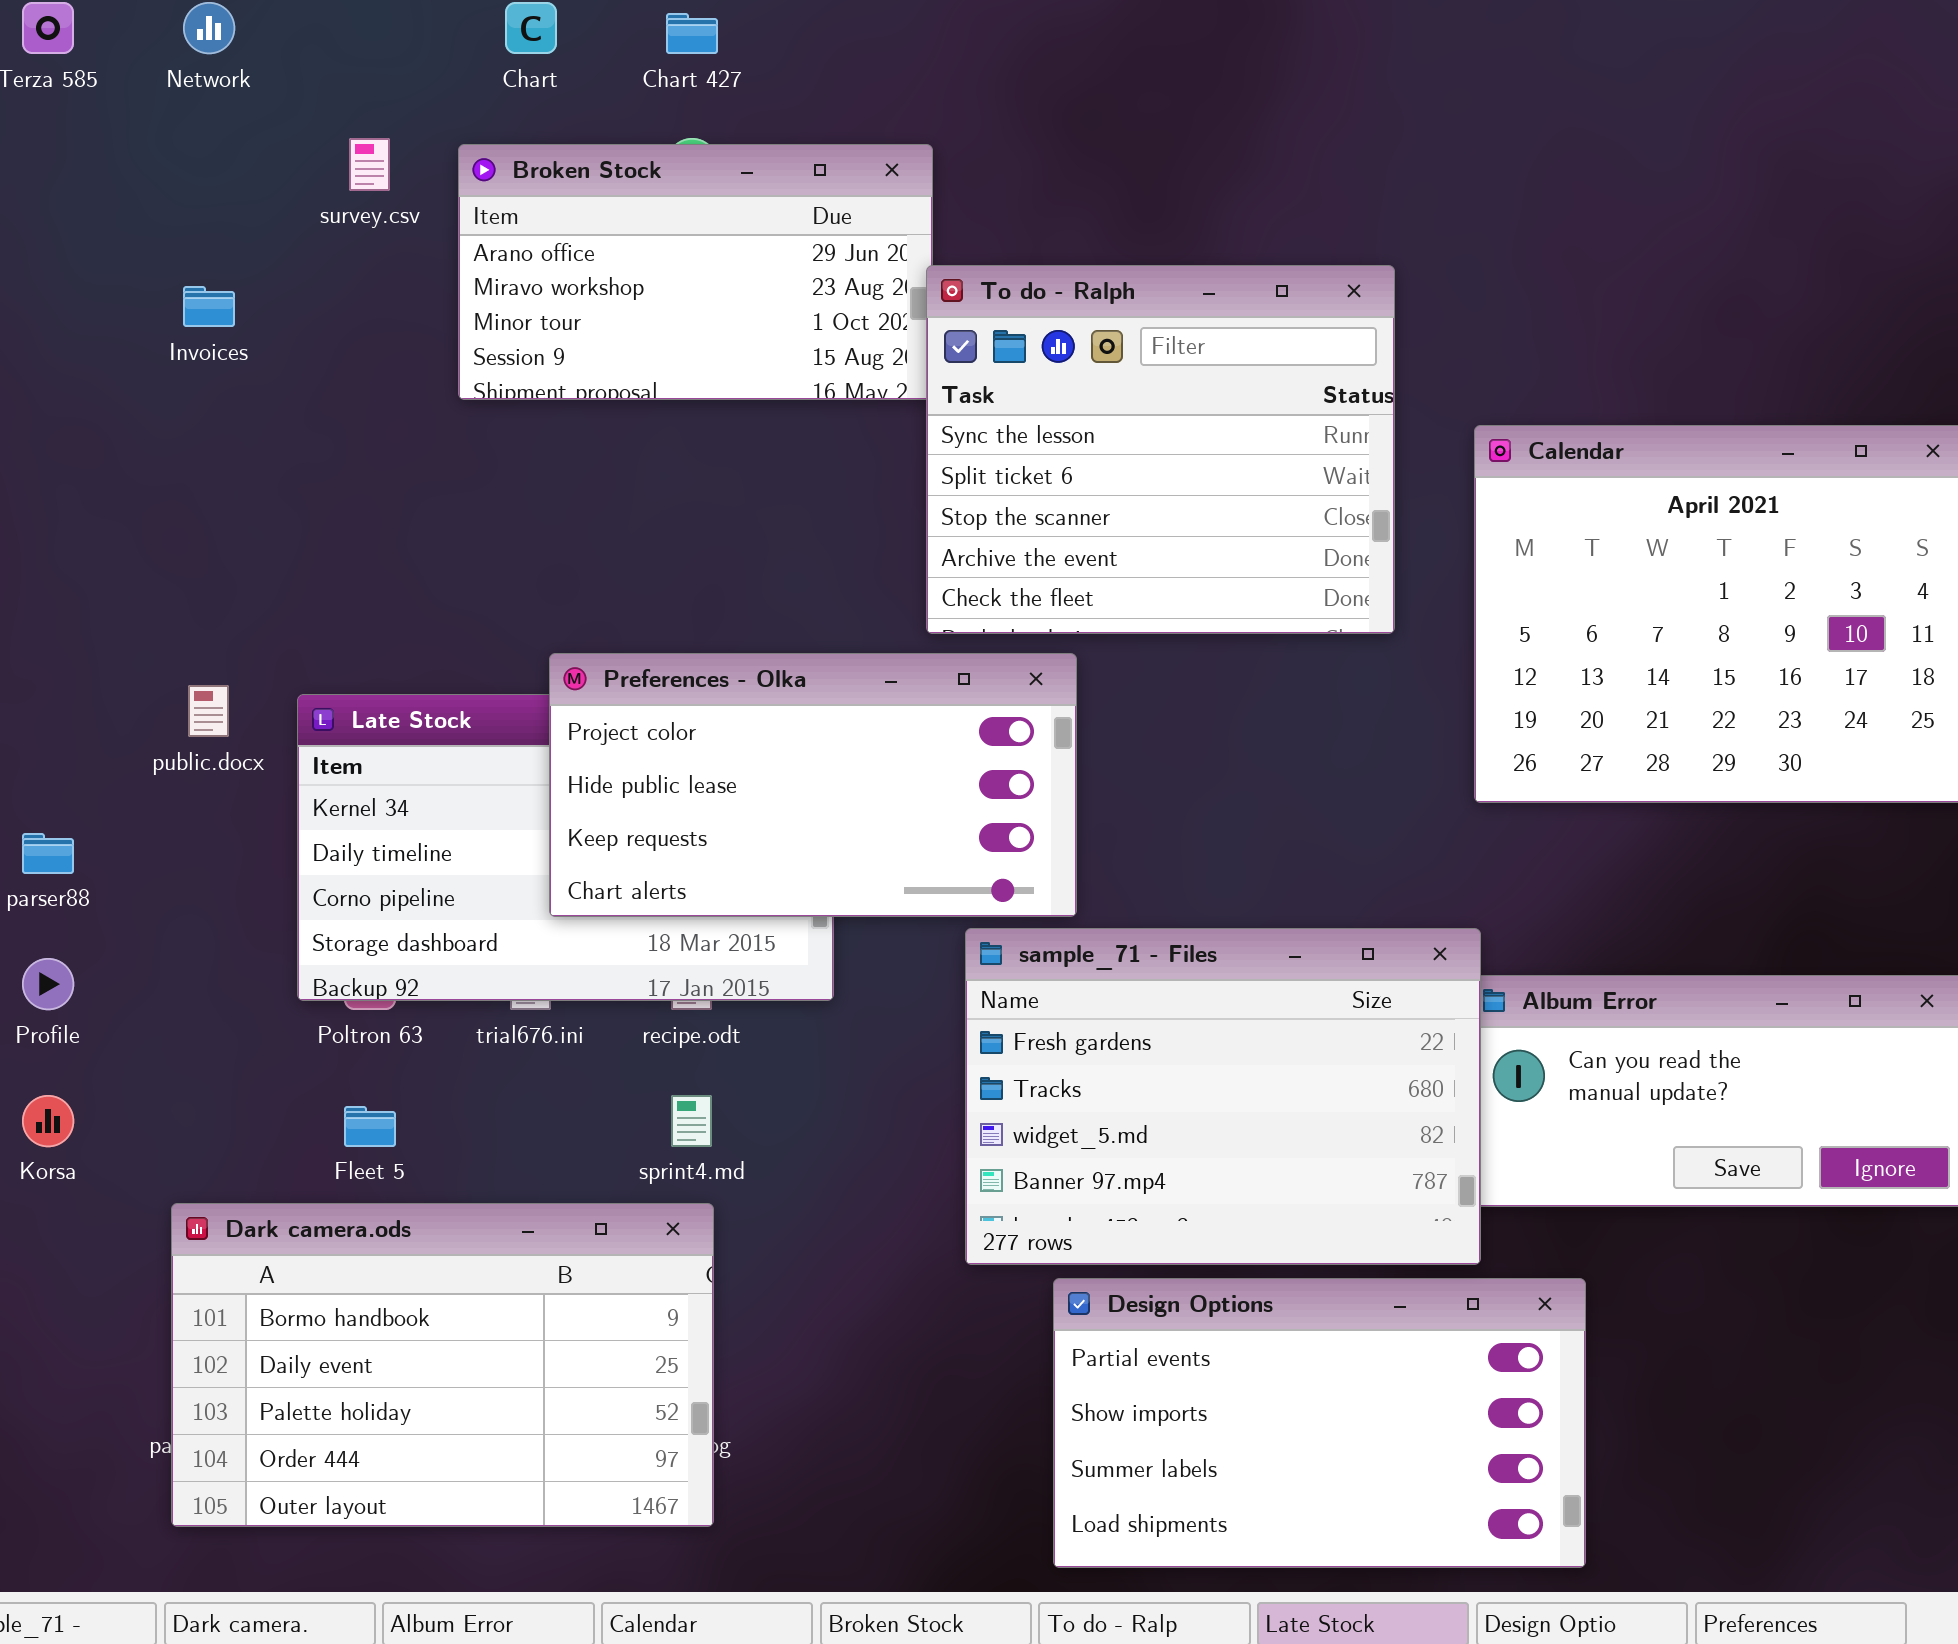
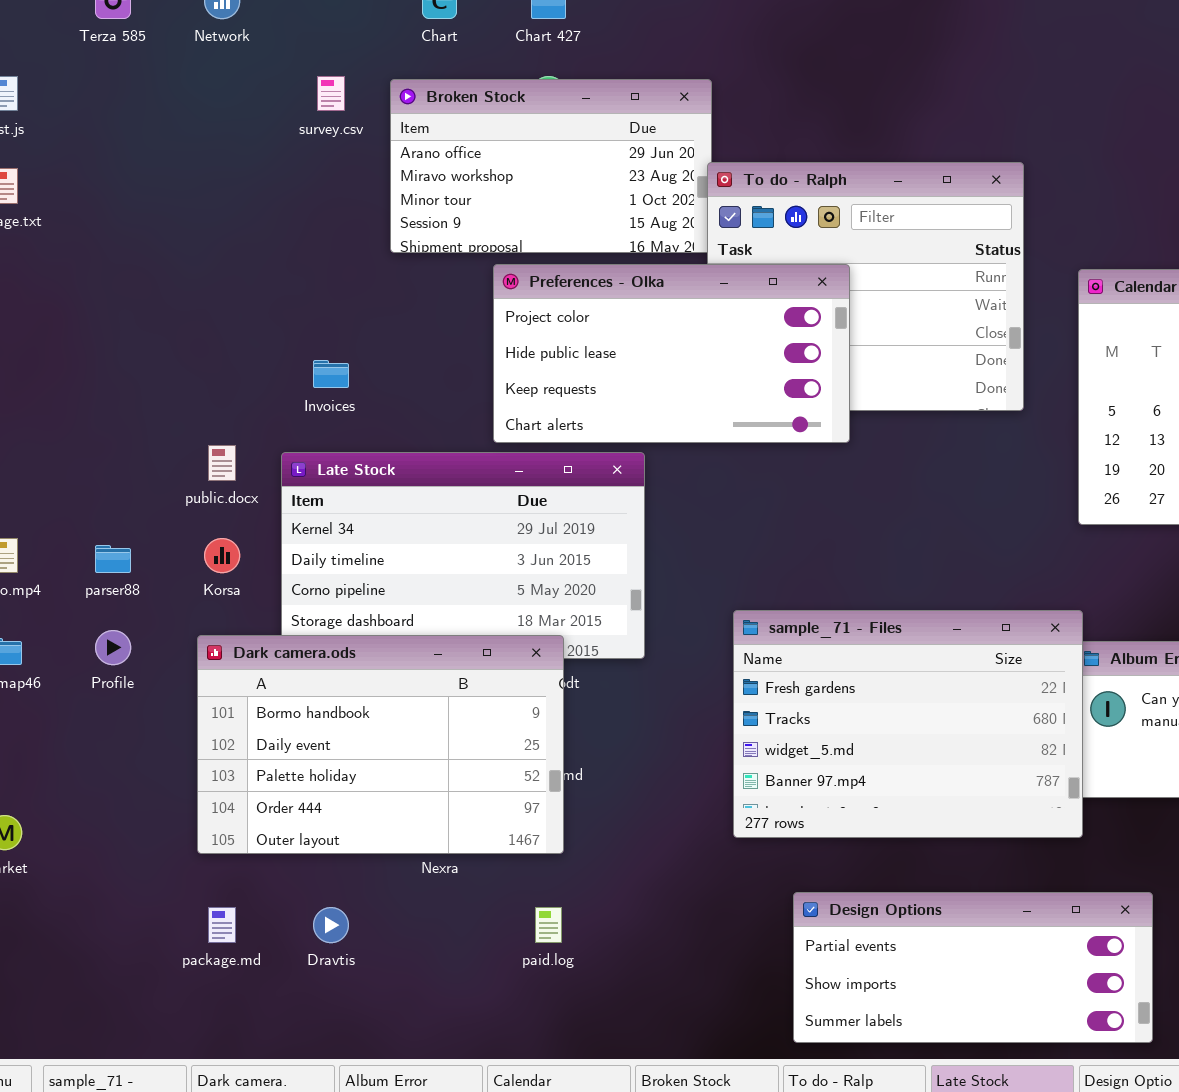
Invoices: [183,286,235,327] -> [313,360,349,388], moved
Preferences - Olka: [549,653,1077,917] -> [493,264,850,443], moved
Korsa: [22,1095,74,1147] -> [204,538,240,573], moved
Dark camera.ods: [171,1203,714,1527] -> [197,635,564,854], moved
Design Options: [1053,1278,1586,1568] -> [793,892,1153,1043], resized

